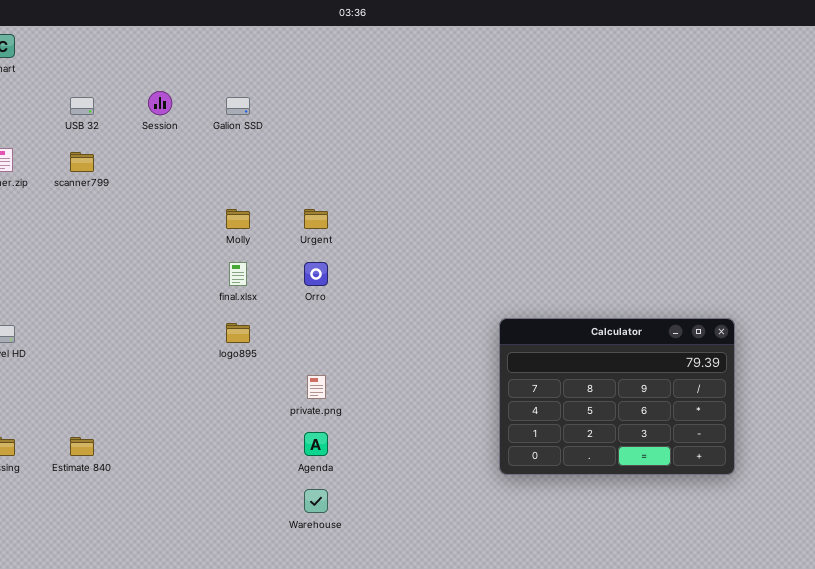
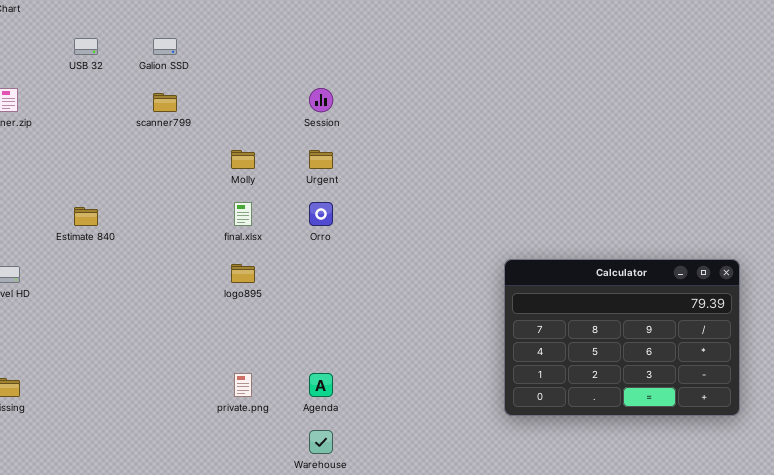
Session: [148,91,172,115] -> [309,88,333,112], moved
Galion SSD: [226,97,250,115] -> [153,38,177,55], moved
scanner799: [70,152,94,172] -> [153,93,177,112], moved
private.png: [307,375,326,399] -> [234,373,252,397], moved
Estimate 840: [70,437,94,456] -> [74,207,98,226], moved

